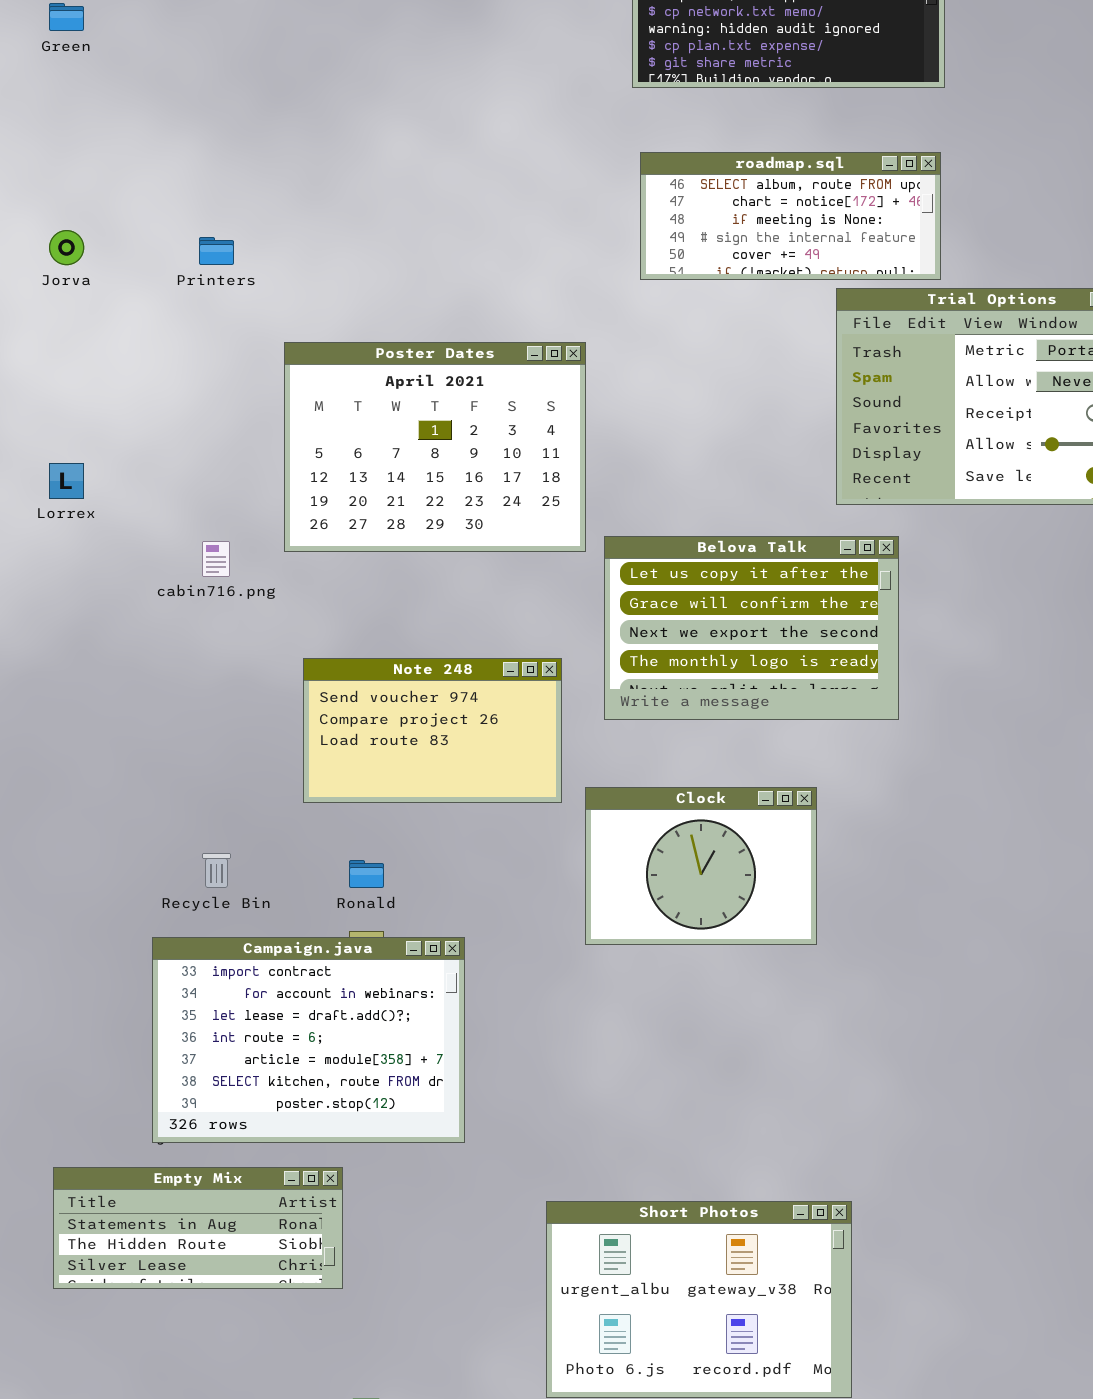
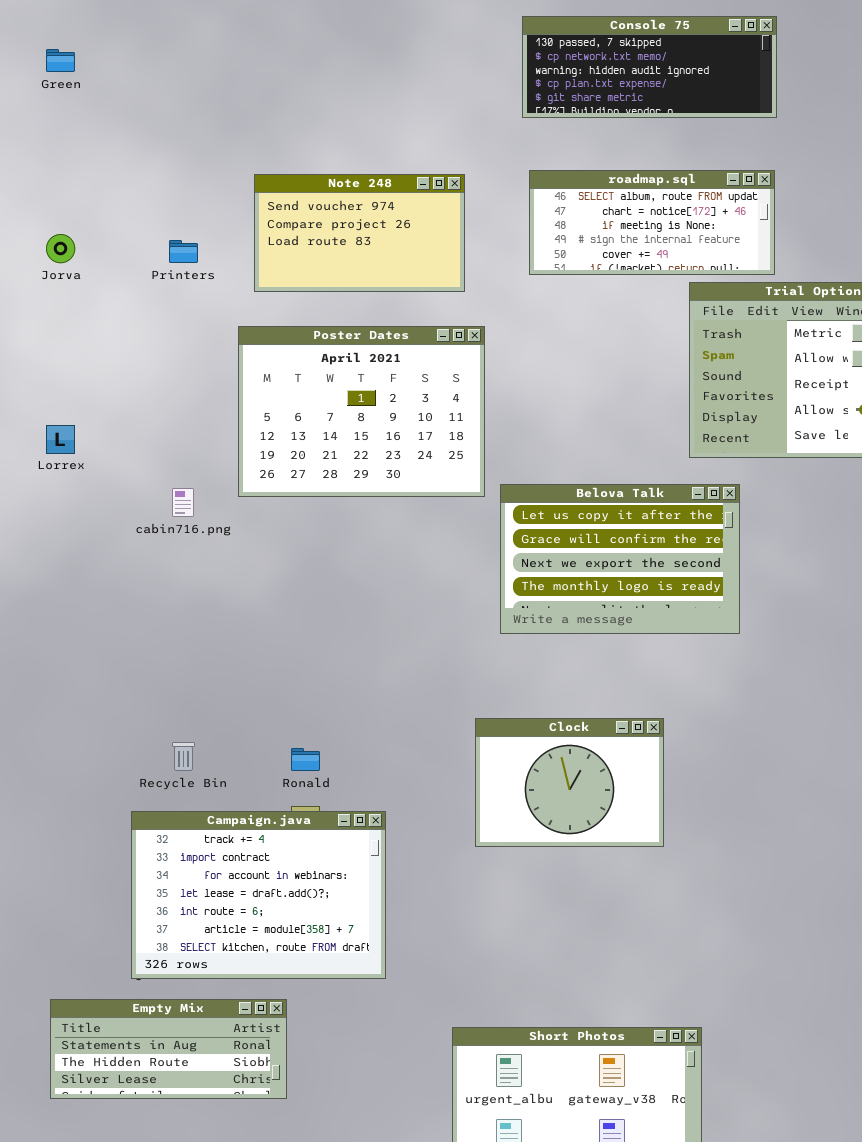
Note 248: [303,658,562,803] -> [254,174,465,292], moved
Clock: [585,787,817,945] -> [475,718,664,847], moved
Campaign.java: [152,937,465,1143] -> [131,811,386,979], scrolled up 1 row

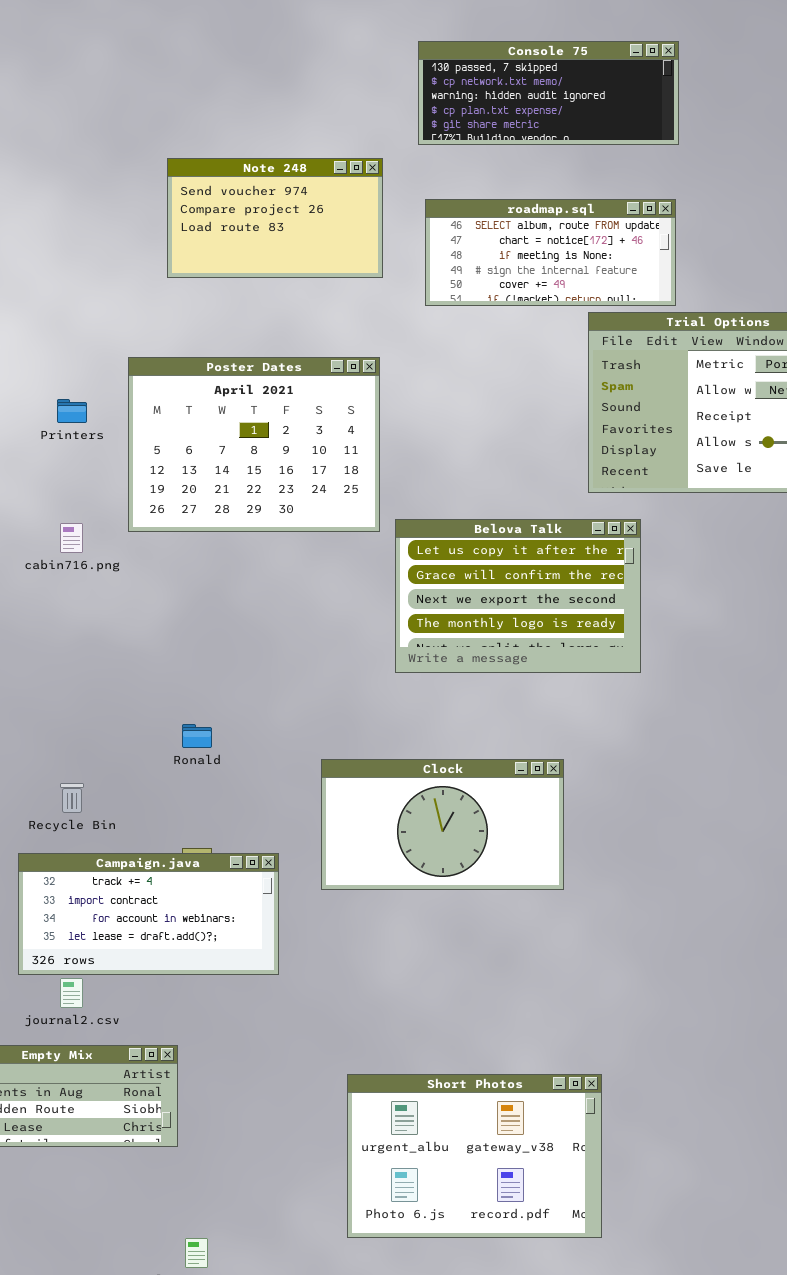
Note 248: [254,174,465,292] -> [167,158,383,278], moved
Printers: [169,240,198,263] -> [57,399,87,423], moved
Clock: [475,718,664,847] -> [321,759,564,890], resized
Ronald: [291,748,320,771] -> [182,724,212,748], moved
Campaign.java: [131,811,386,979] -> [18,853,279,975], resized

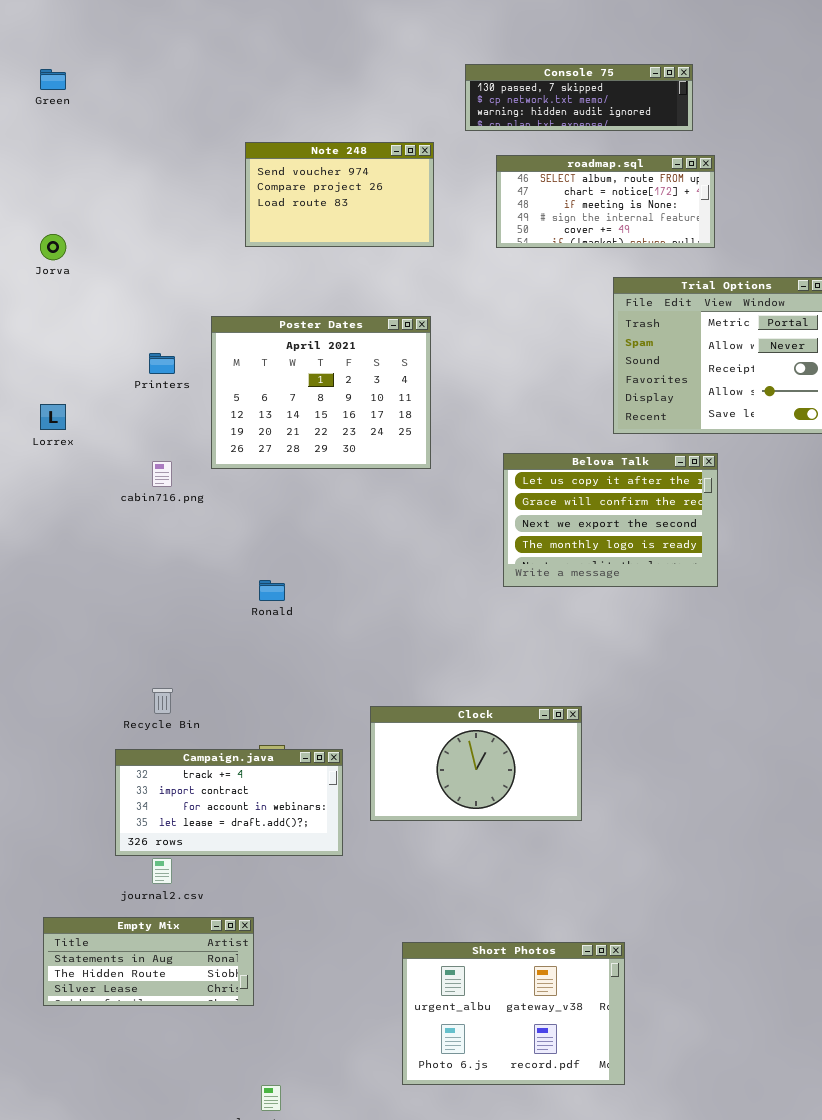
Console 75: [418,41,679,145] -> [465,64,693,131], resized
roadmap.sql: [425,199,676,306] -> [496,155,715,248], moved
Belova Talk: [395,519,641,673] -> [503,453,718,587], moved
Ronald: [182,724,212,748] -> [259,580,285,601], moved
Clock: [321,759,564,890] -> [370,706,582,821], moved

